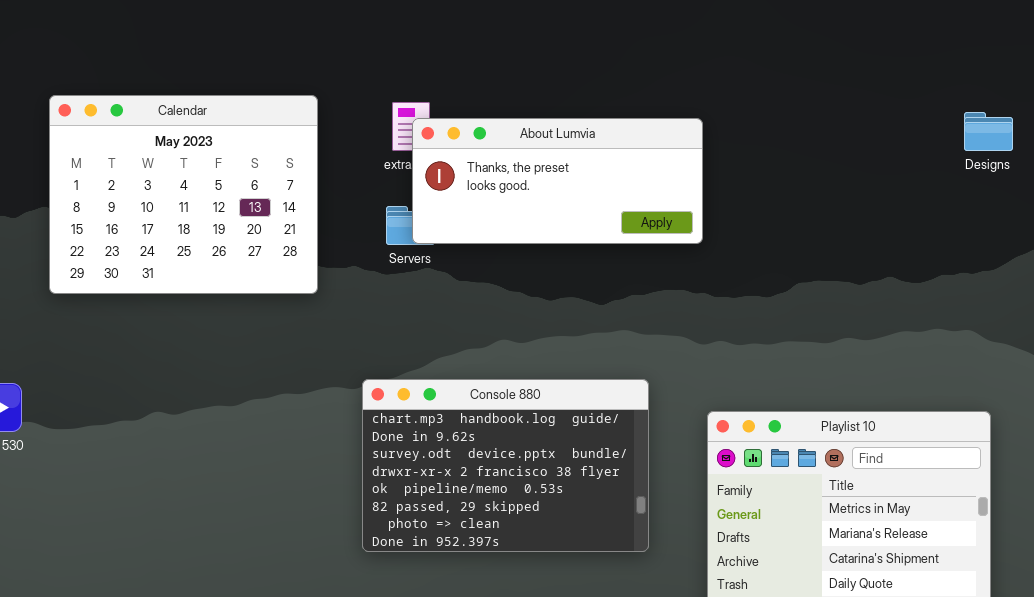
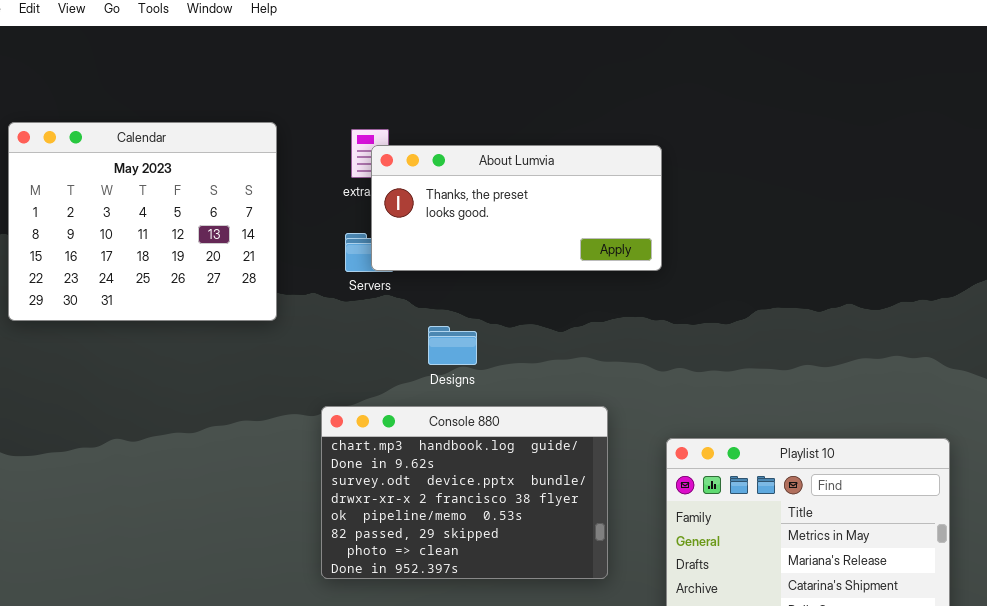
Designs: [964,112,1013,151] -> [428,326,477,365], moved

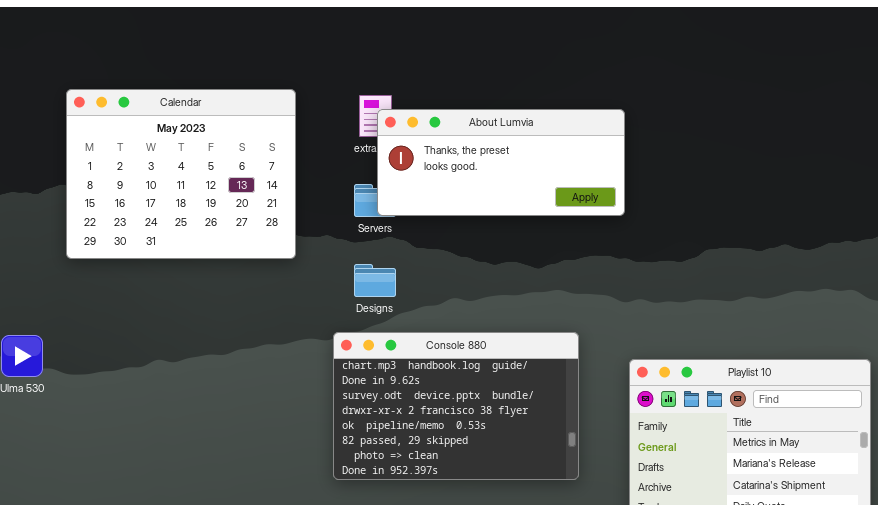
Designs: [428,326,477,365] -> [354,264,396,297], moved

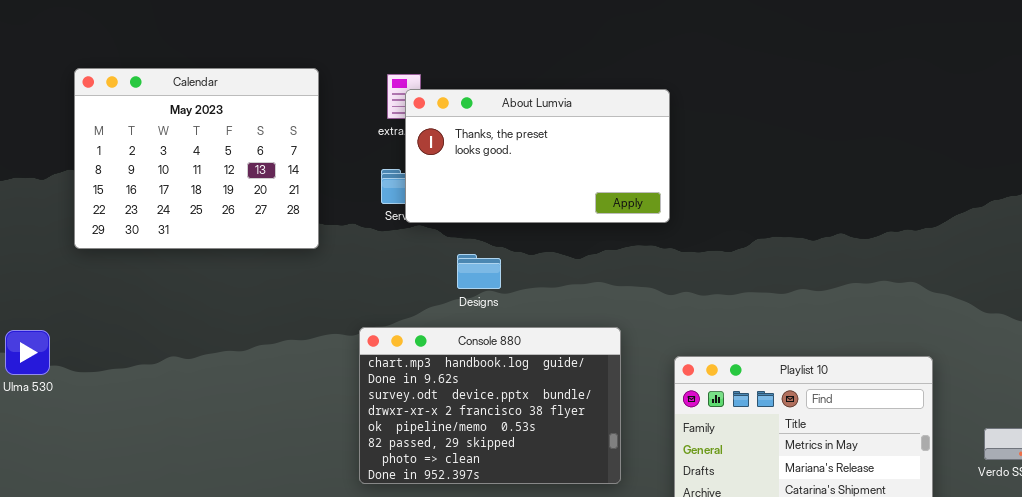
About Lumvia: [377,109,625,216] -> [405,89,670,223], resized
Designs: [354,264,396,297] -> [457,254,501,289], moved

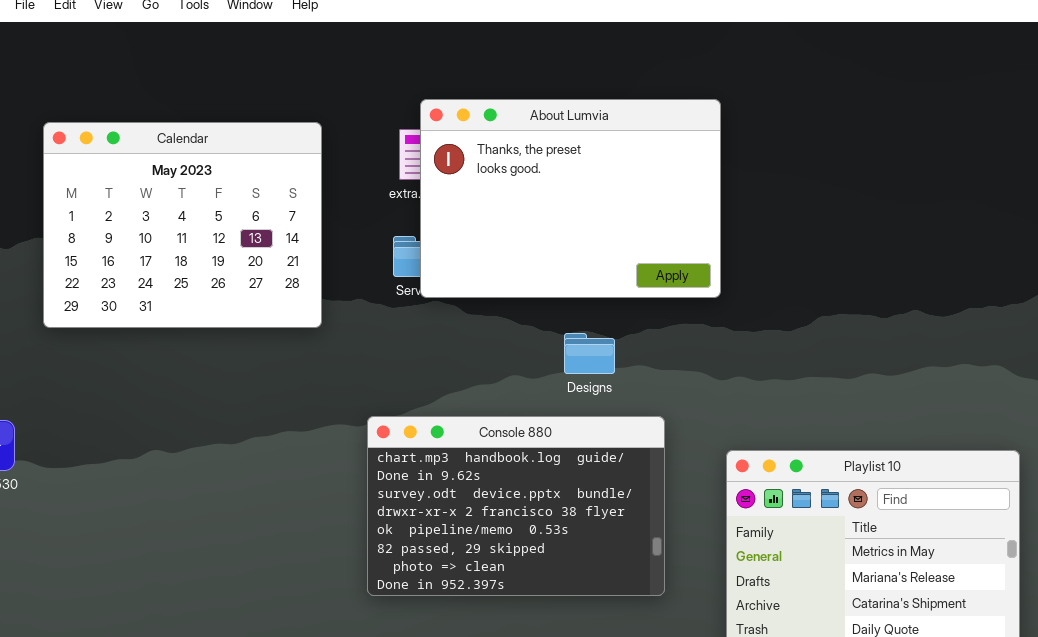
About Lumvia: [405,89,670,223] -> [420,99,721,298], resized
Designs: [457,254,501,289] -> [564,333,615,374], moved

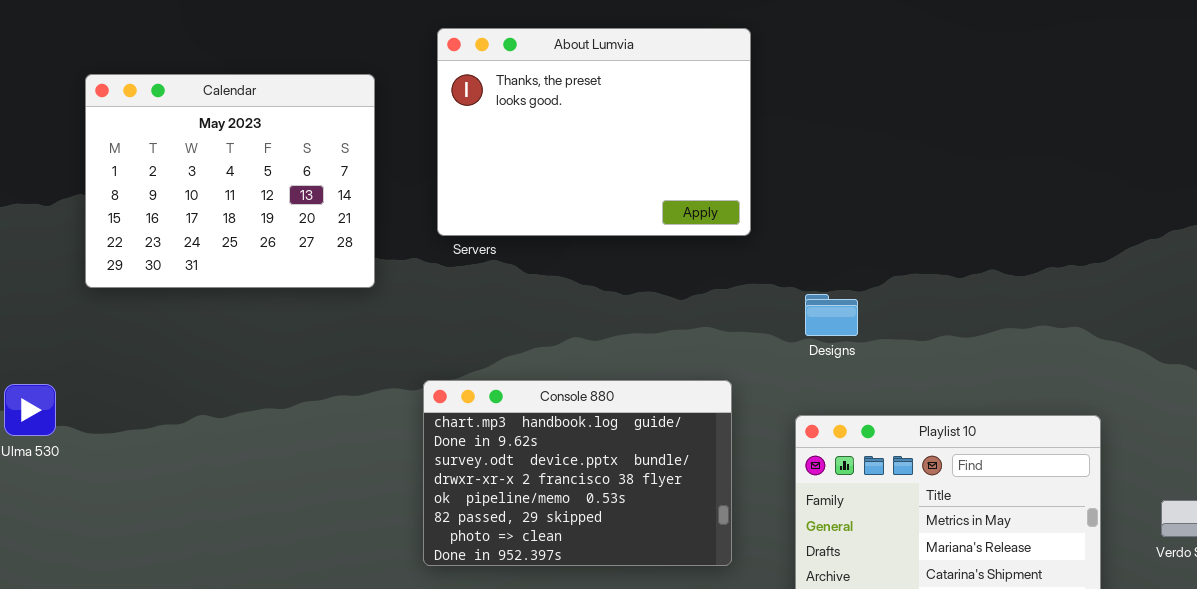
About Lumvia: [420,99,721,298] -> [437,28,751,236], moved
Designs: [564,333,615,374] -> [805,294,858,336], moved

